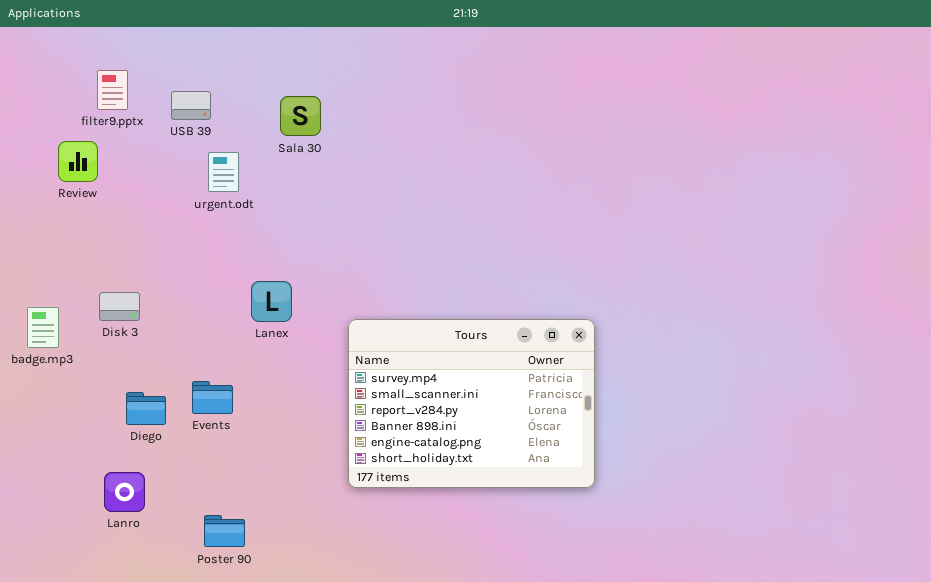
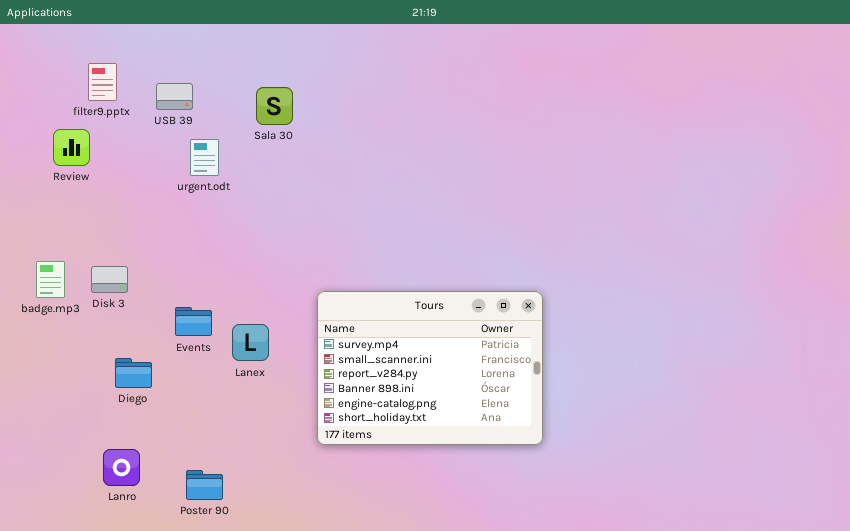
Lanex: [251,281,292,322] -> [232,324,269,361], moved
badge.mp3: [27,307,59,348] -> [36,261,65,298], moved
Events: [192,381,233,414] -> [175,307,212,336], moved
Lanro: [104,472,145,512] -> [103,449,140,486], moved

